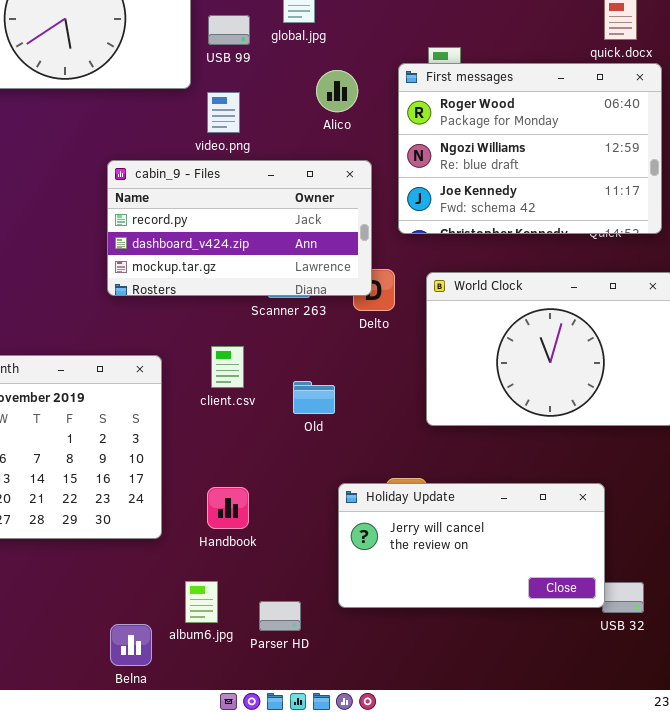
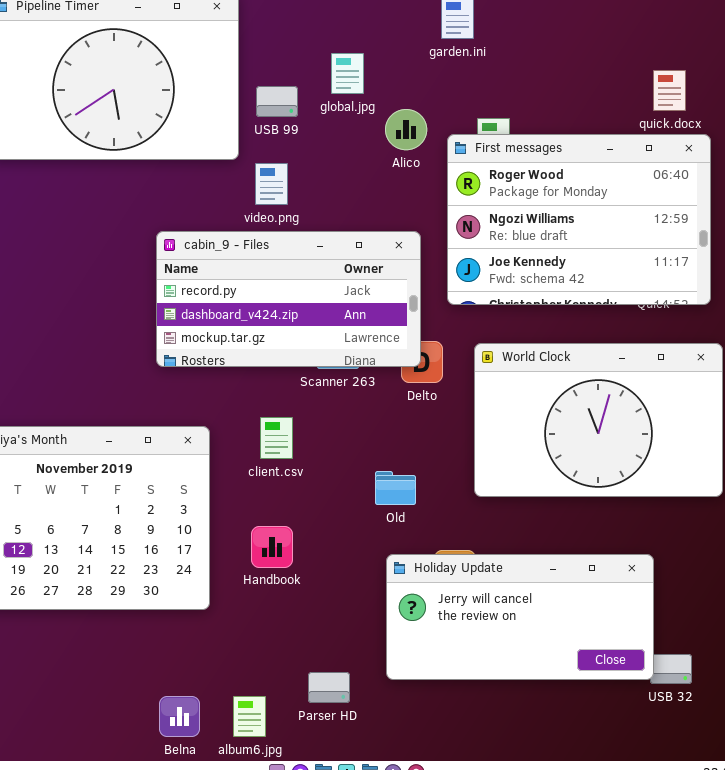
Alico: [316,70,358,112] -> [385,109,427,150], moved
Old: [293,381,335,414] -> [375,471,416,505], moved
Handbook: [207,487,249,529] -> [251,526,293,568], moved
album6.jpg: [185,581,218,623] -> [233,696,266,737], moved

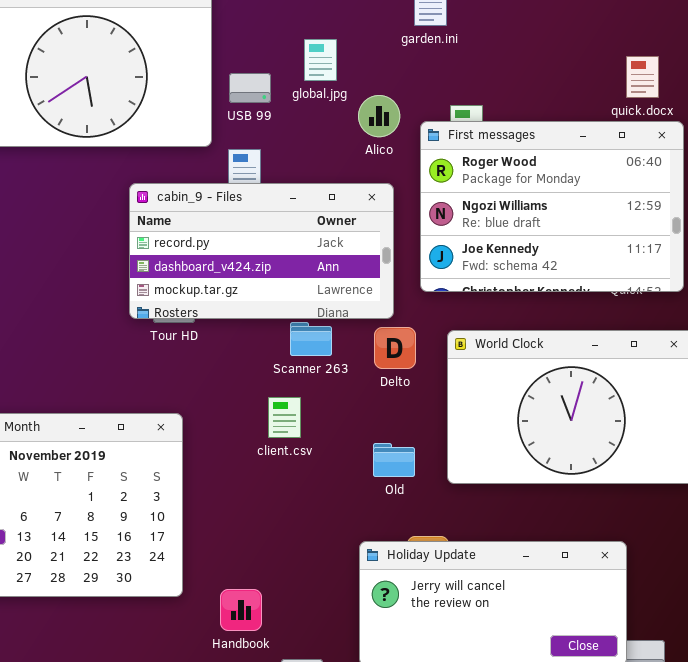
cabin_9 - Files: [156,231,421,367] -> [129,183,394,319], moved
client.csv: [260,417,293,459] -> [268,397,301,438], moved
Old: [375,471,416,505] -> [373,443,415,477], moved
Handbook: [251,526,293,568] -> [220,589,262,631], moved

